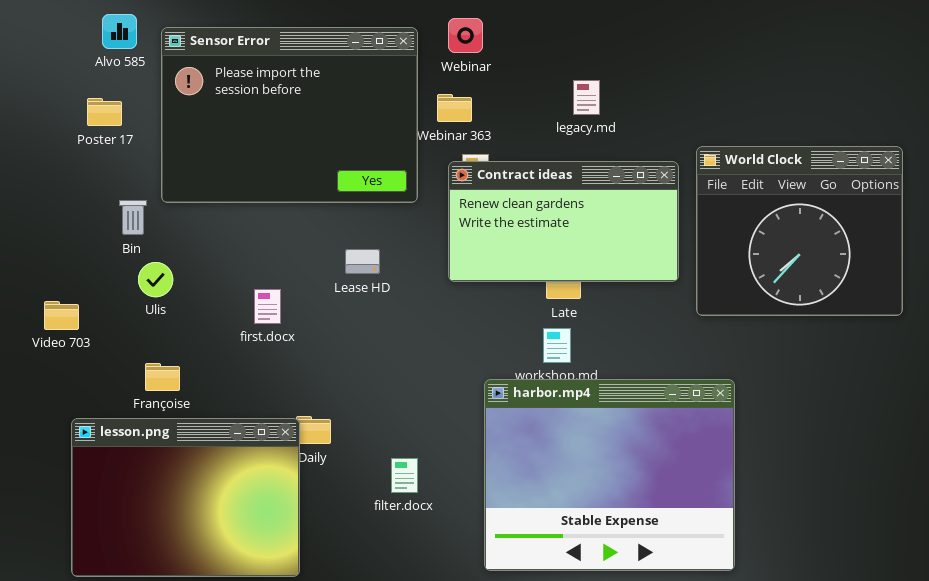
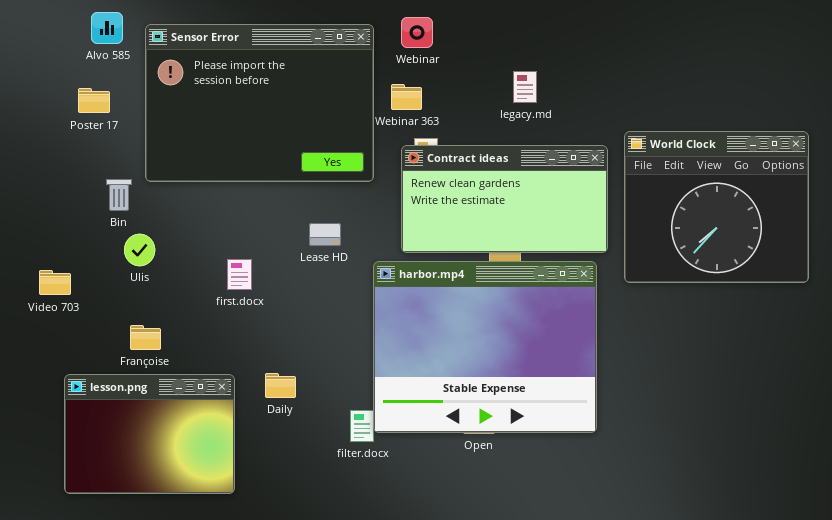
harbor.mp4: [484,379,735,571] -> [373,261,597,433], moved
lesson.png: [71,418,300,577] -> [64,374,235,494], resized

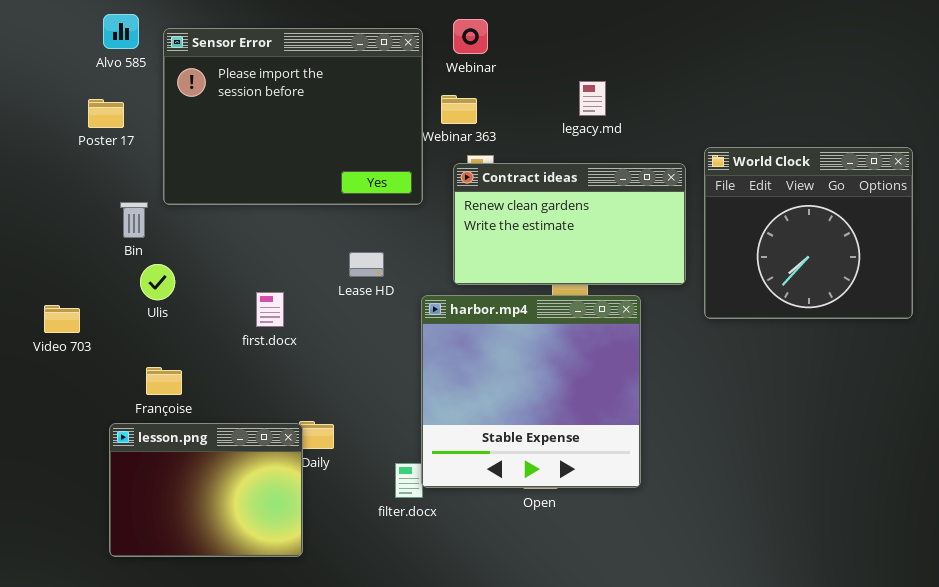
harbor.mp4: [373,261,597,433] -> [421,295,641,488], resized
lesson.png: [64,374,235,494] -> [109,423,303,557], moved

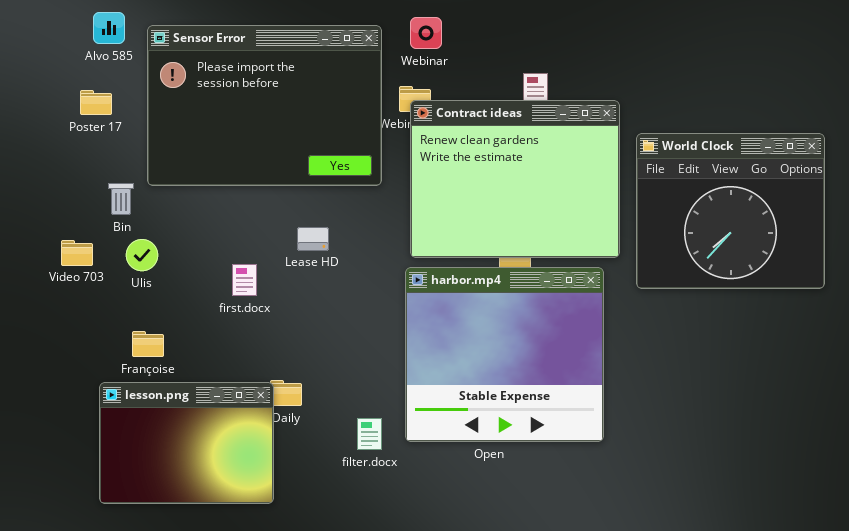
Contract ideas: [453,163,686,285] -> [410,100,620,258], resized
Lease HD: [349,252,384,277] -> [297,227,329,251], moved
harbor.mp4: [421,295,641,488] -> [405,267,604,442], moved
Video 703: [44,305,80,333] -> [61,240,93,266], moved

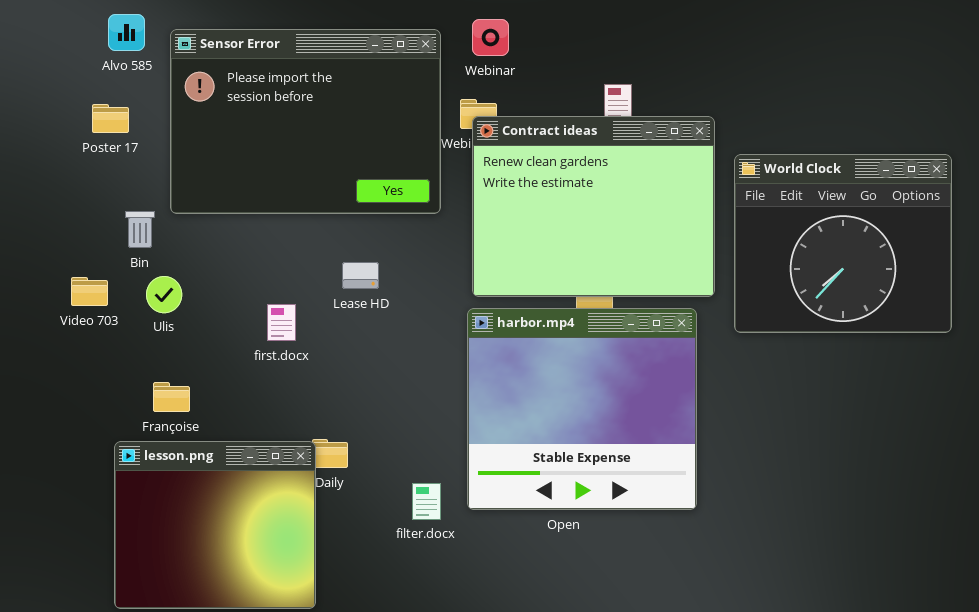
lesson.png: [99,382,274,504] -> [114,441,316,609], resized

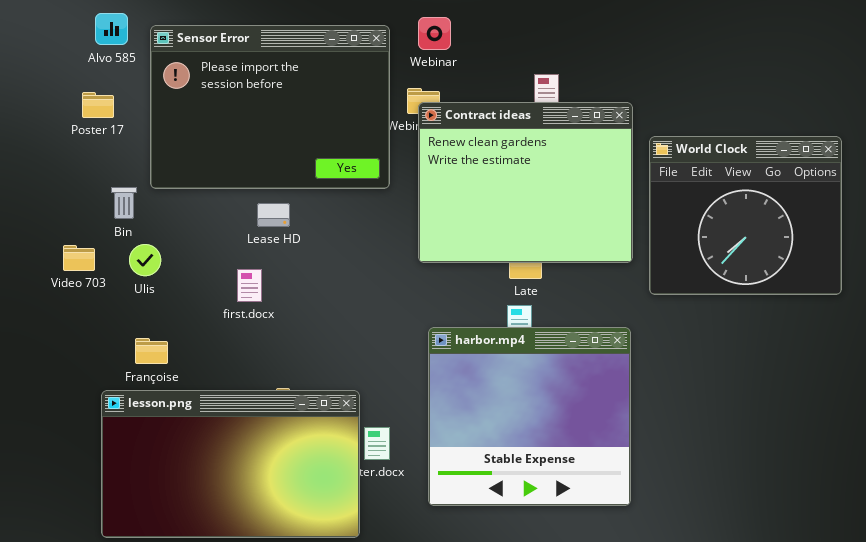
Lease HD: [342,262,379,289] -> [257,203,290,227], moved
harbor.mp4: [467,308,697,510] -> [428,327,631,506], moved
lesson.png: [114,441,316,609] -> [101,390,360,538], resized

